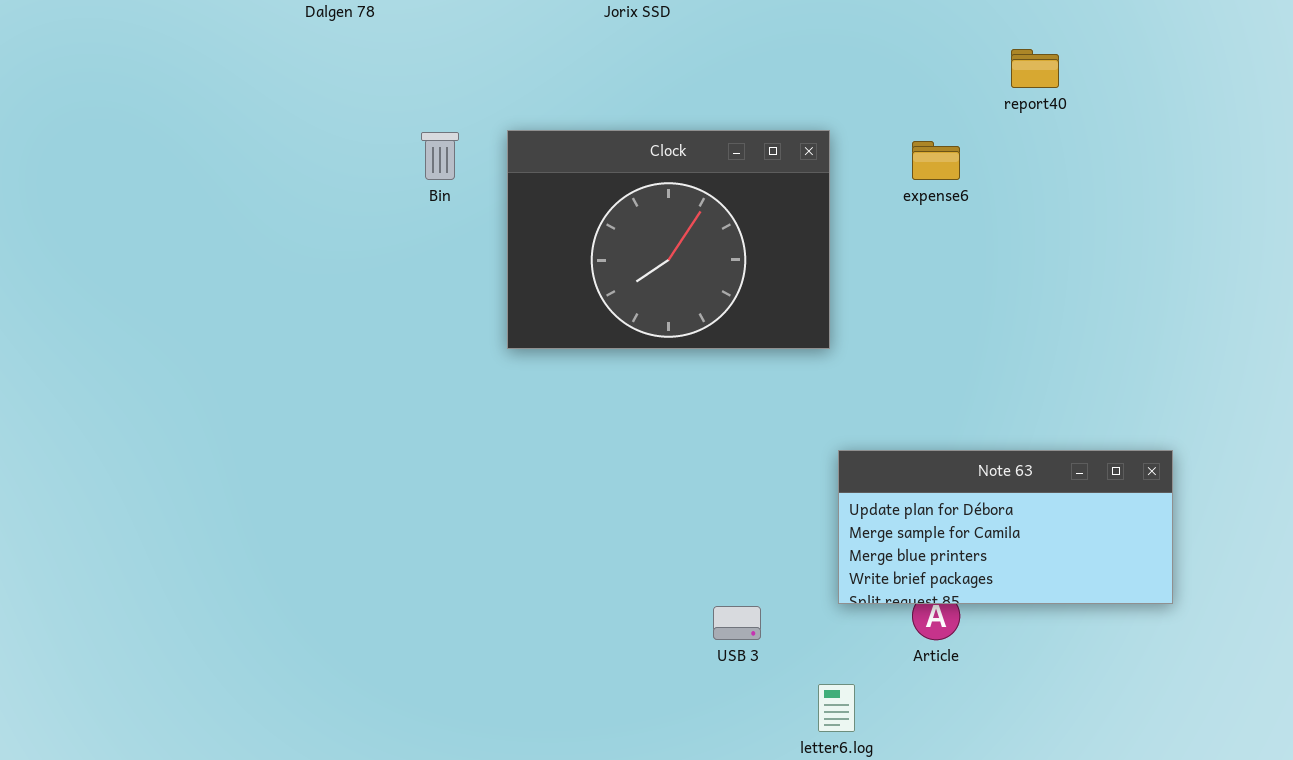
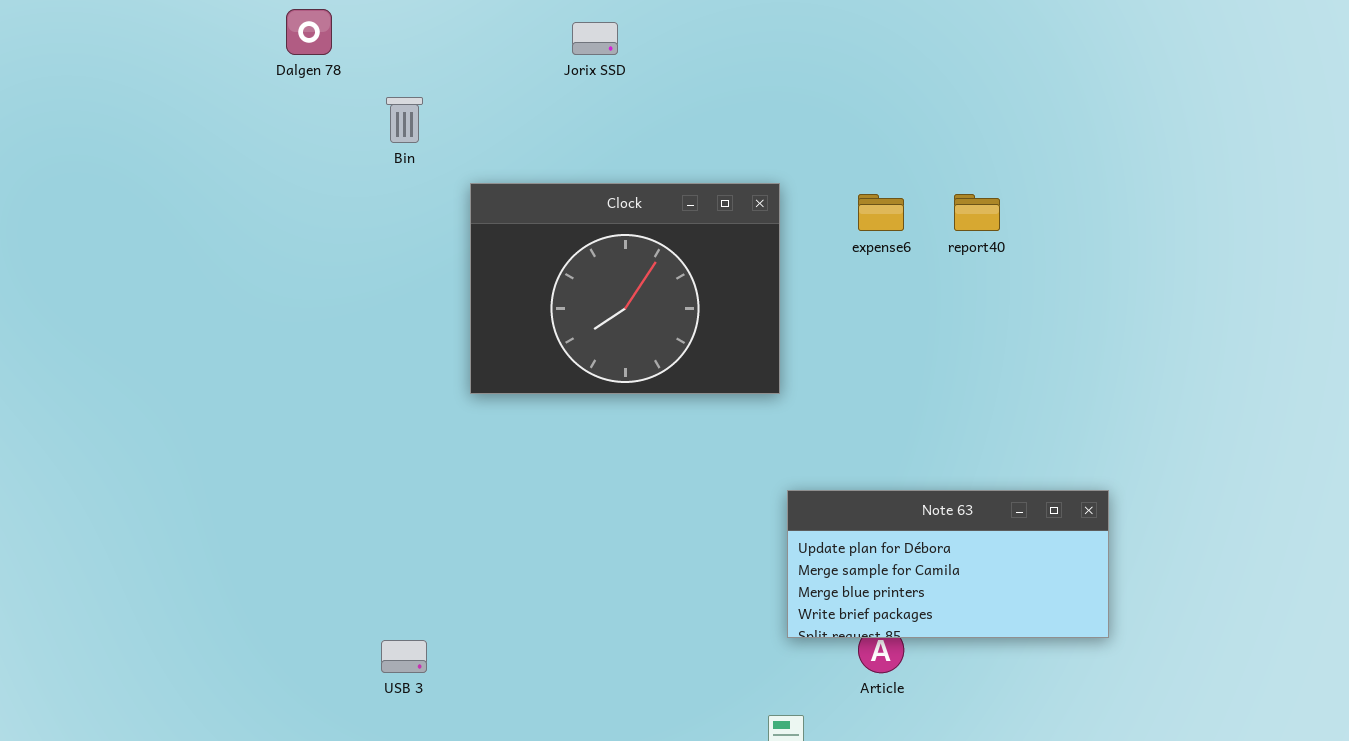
report40: [1011,49,1059,88] -> [954,194,1000,231], moved
Bin: [421,132,459,180] -> [386,97,423,143], moved
USB 3: [713,606,761,640] -> [381,640,427,673], moved

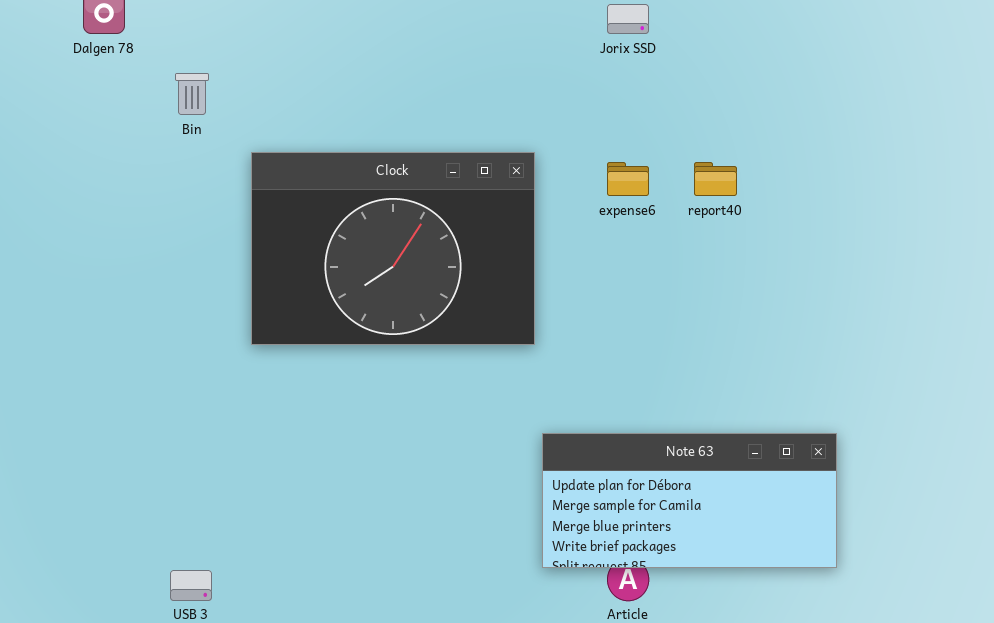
Jorix SSD: [572,22,618,55] -> [607,4,649,34], moved

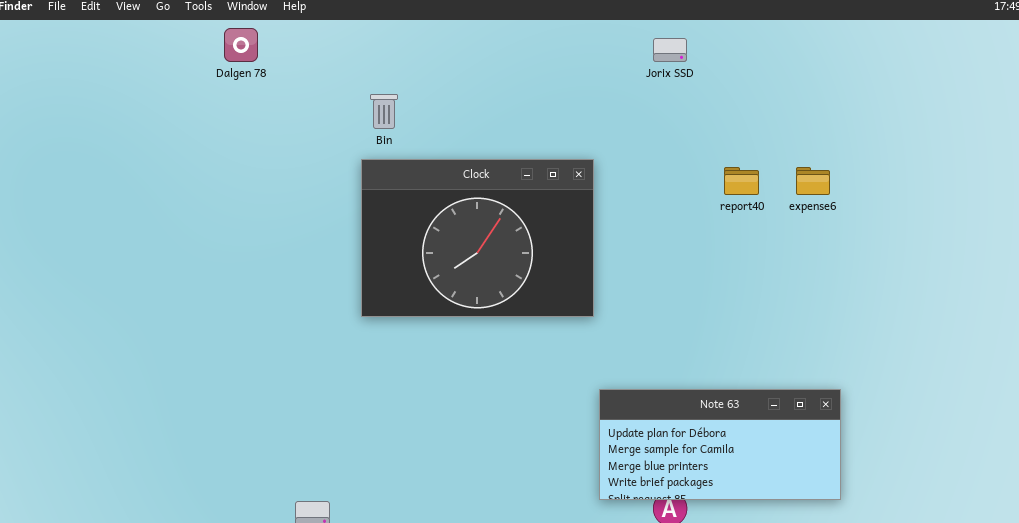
Bin: [175,73,209,115] -> [370,94,398,129], moved
expense6: [607,162,649,196] -> [796,167,830,195], moved

